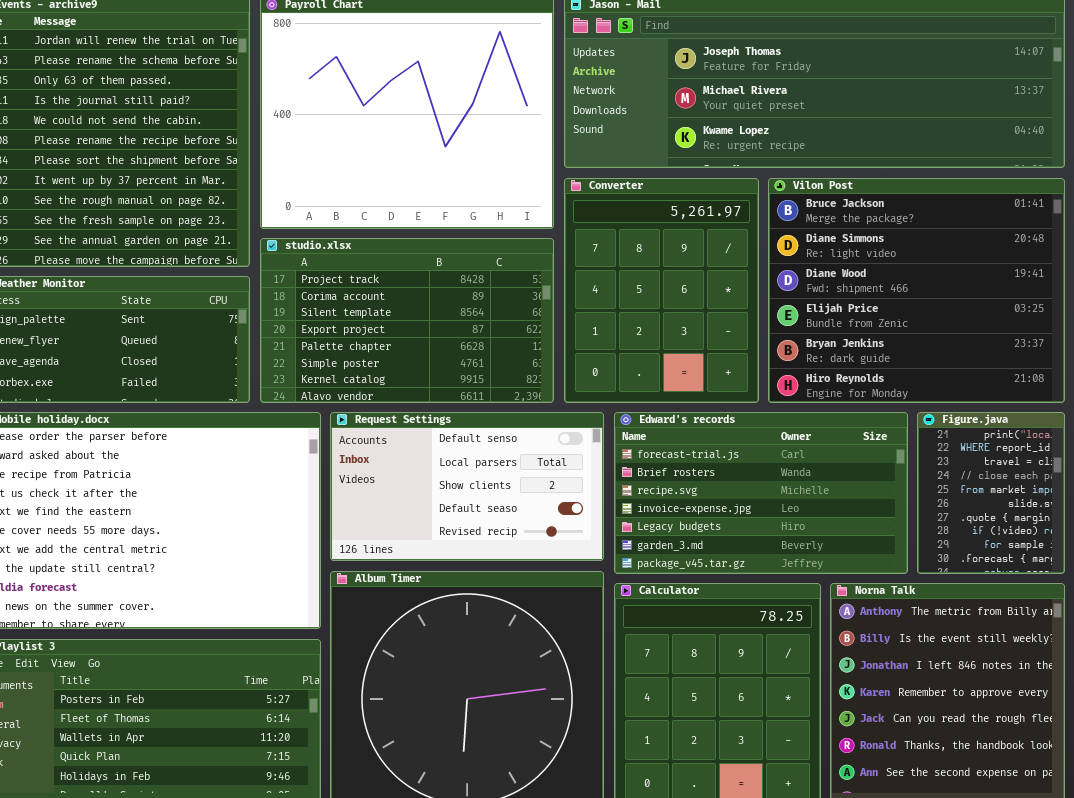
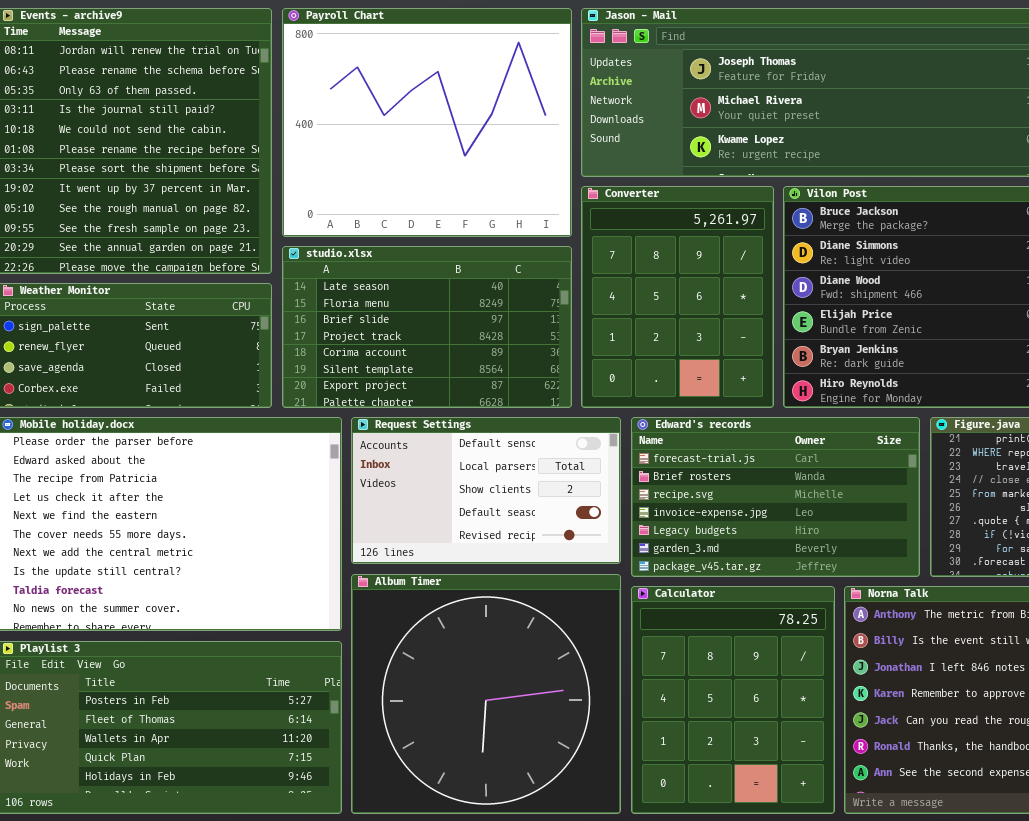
studio.xlsx: [260,238,554,403] -> [282,246,572,408], scrolled up 3 rows

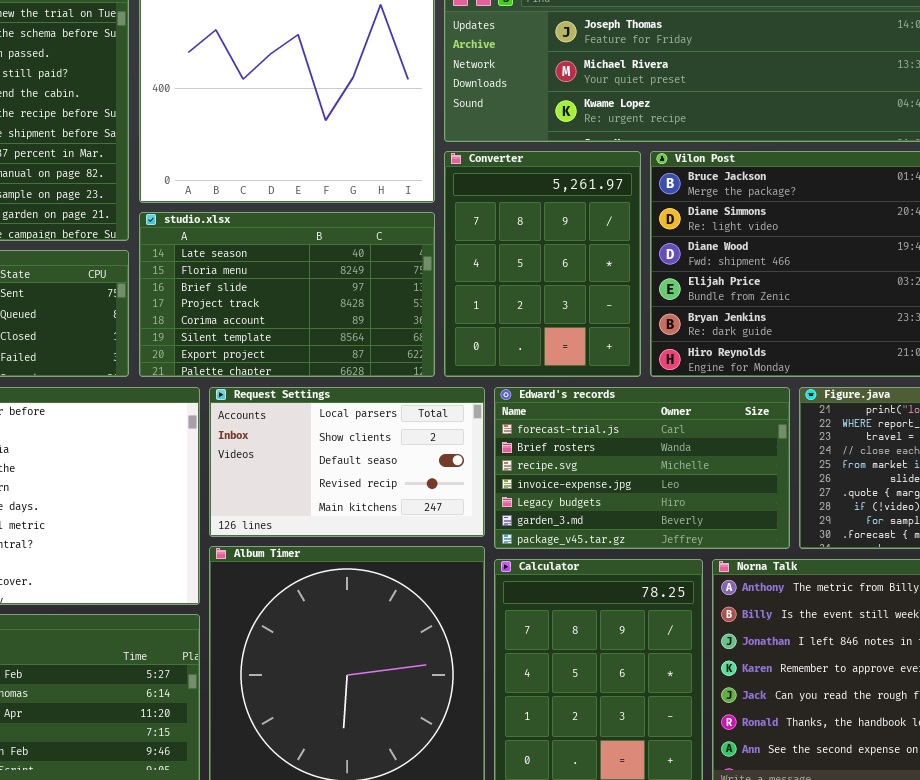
Request Settings: [351,417,621,564] -> [209,387,485,537], scrolled down 1 row

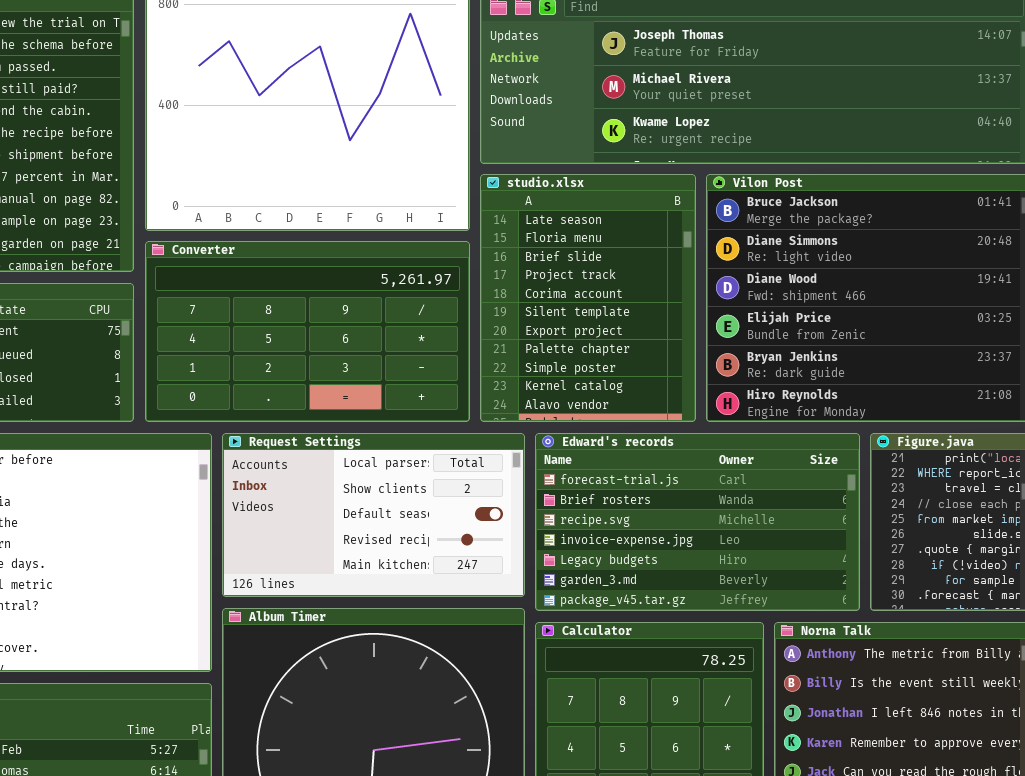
Converter: [444,151,641,377] -> [145,241,470,422], moved, resized
studio.xlsx: [139,212,435,377] -> [480,174,696,422], moved, resized

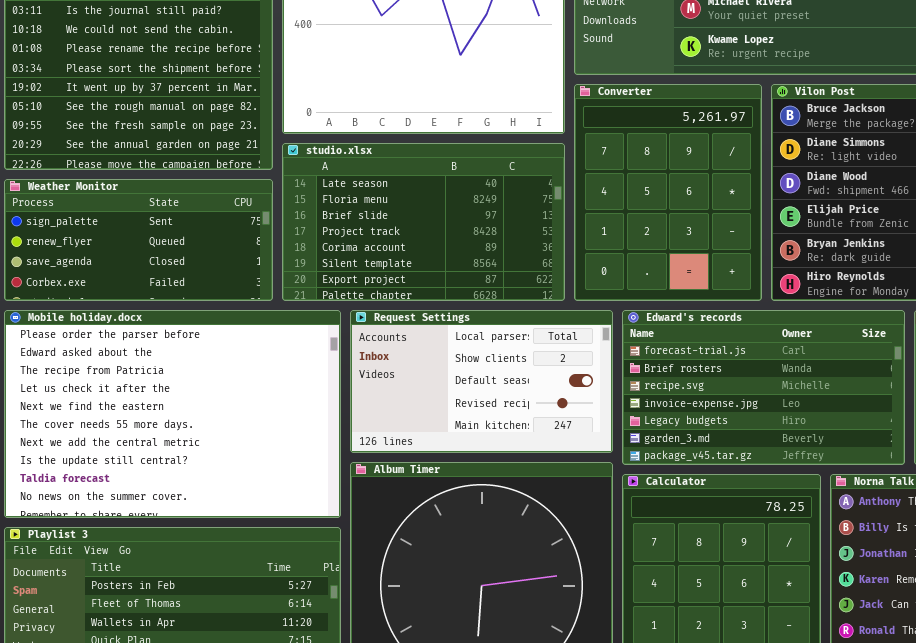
studio.xlsx: [480,174,696,422] -> [282,143,565,301], moved, resized
Converter: [145,241,470,422] -> [574,84,762,301], moved, resized

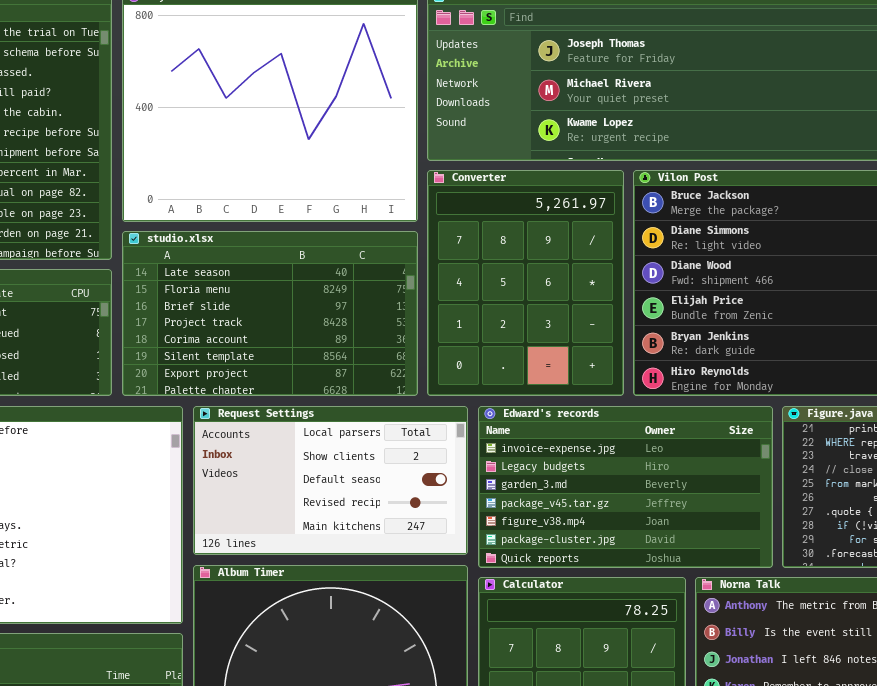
Edward's records: [622,310,905,465] -> [478,406,773,568], scrolled down 3 rows

